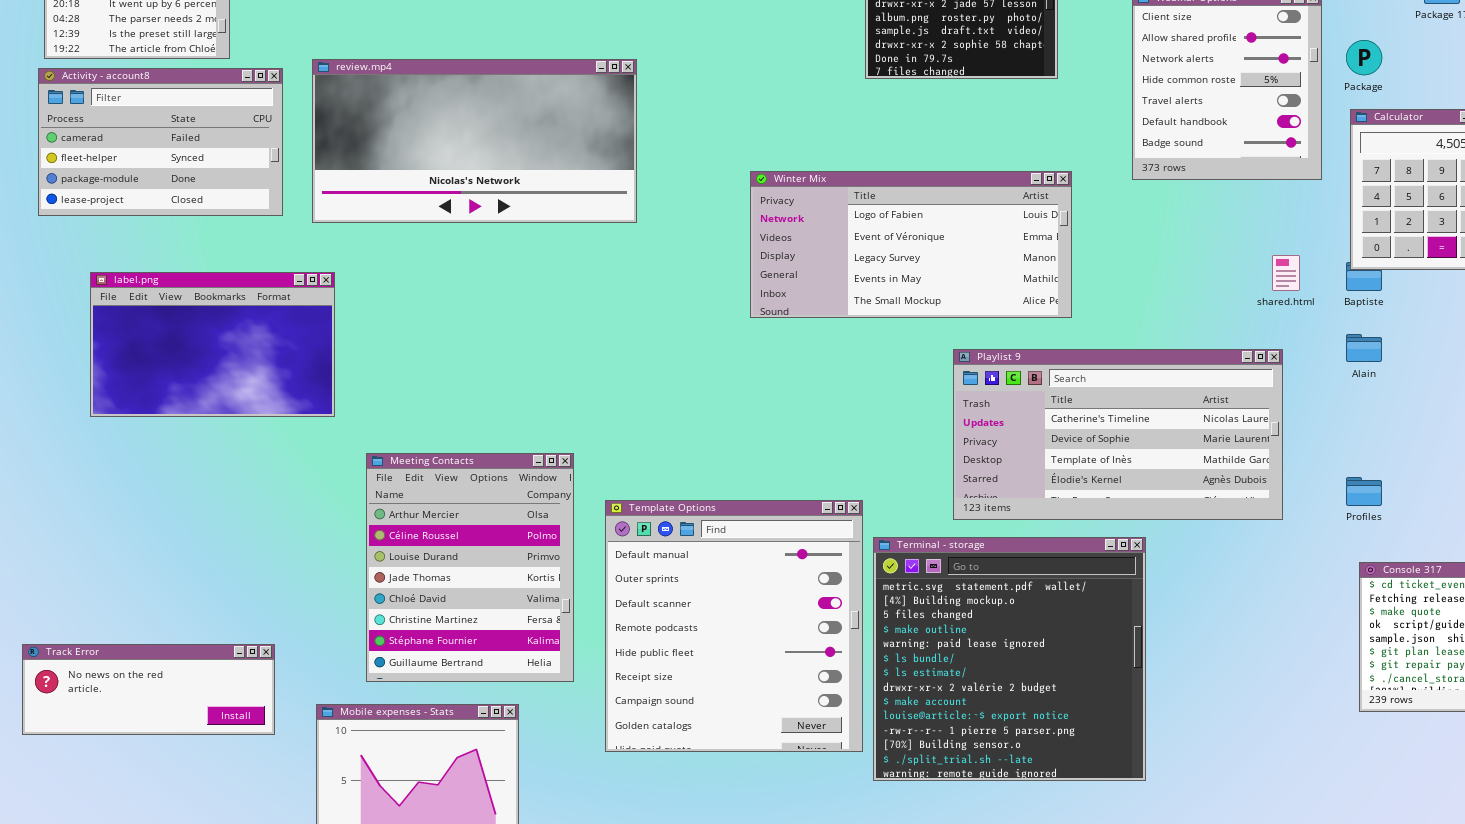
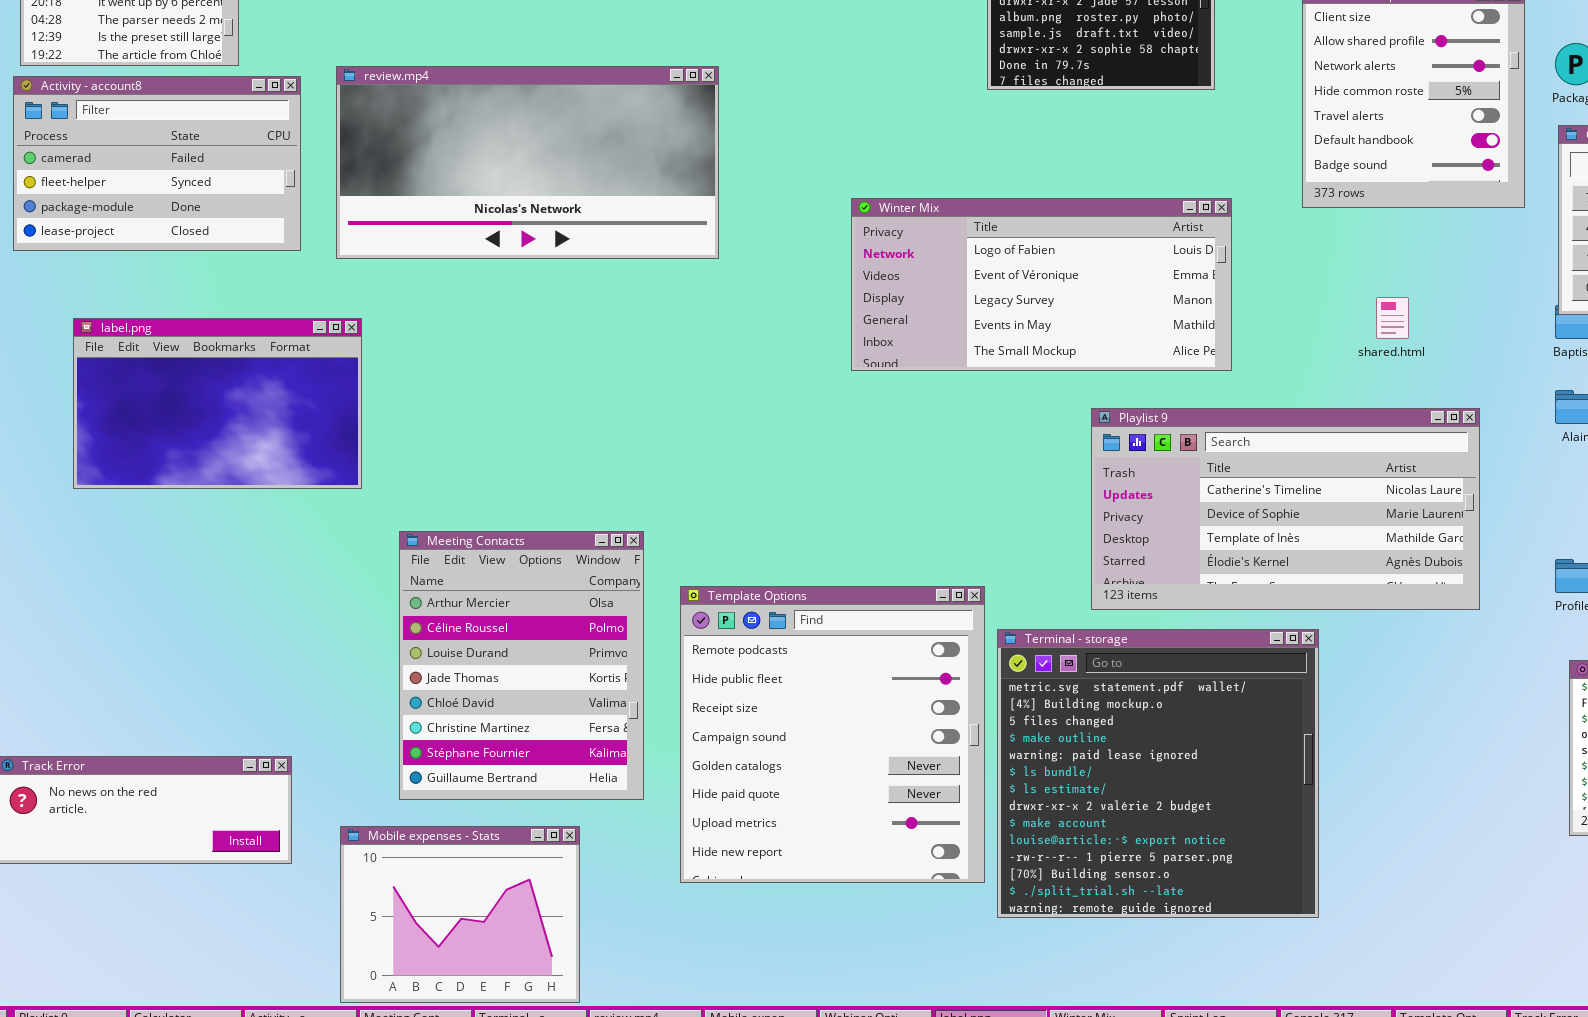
shared.html: [1272,255,1300,291] -> [1376,297,1409,339], moved
Template Options: [605,500,863,752] -> [680,586,985,883], scrolled down 3 rows

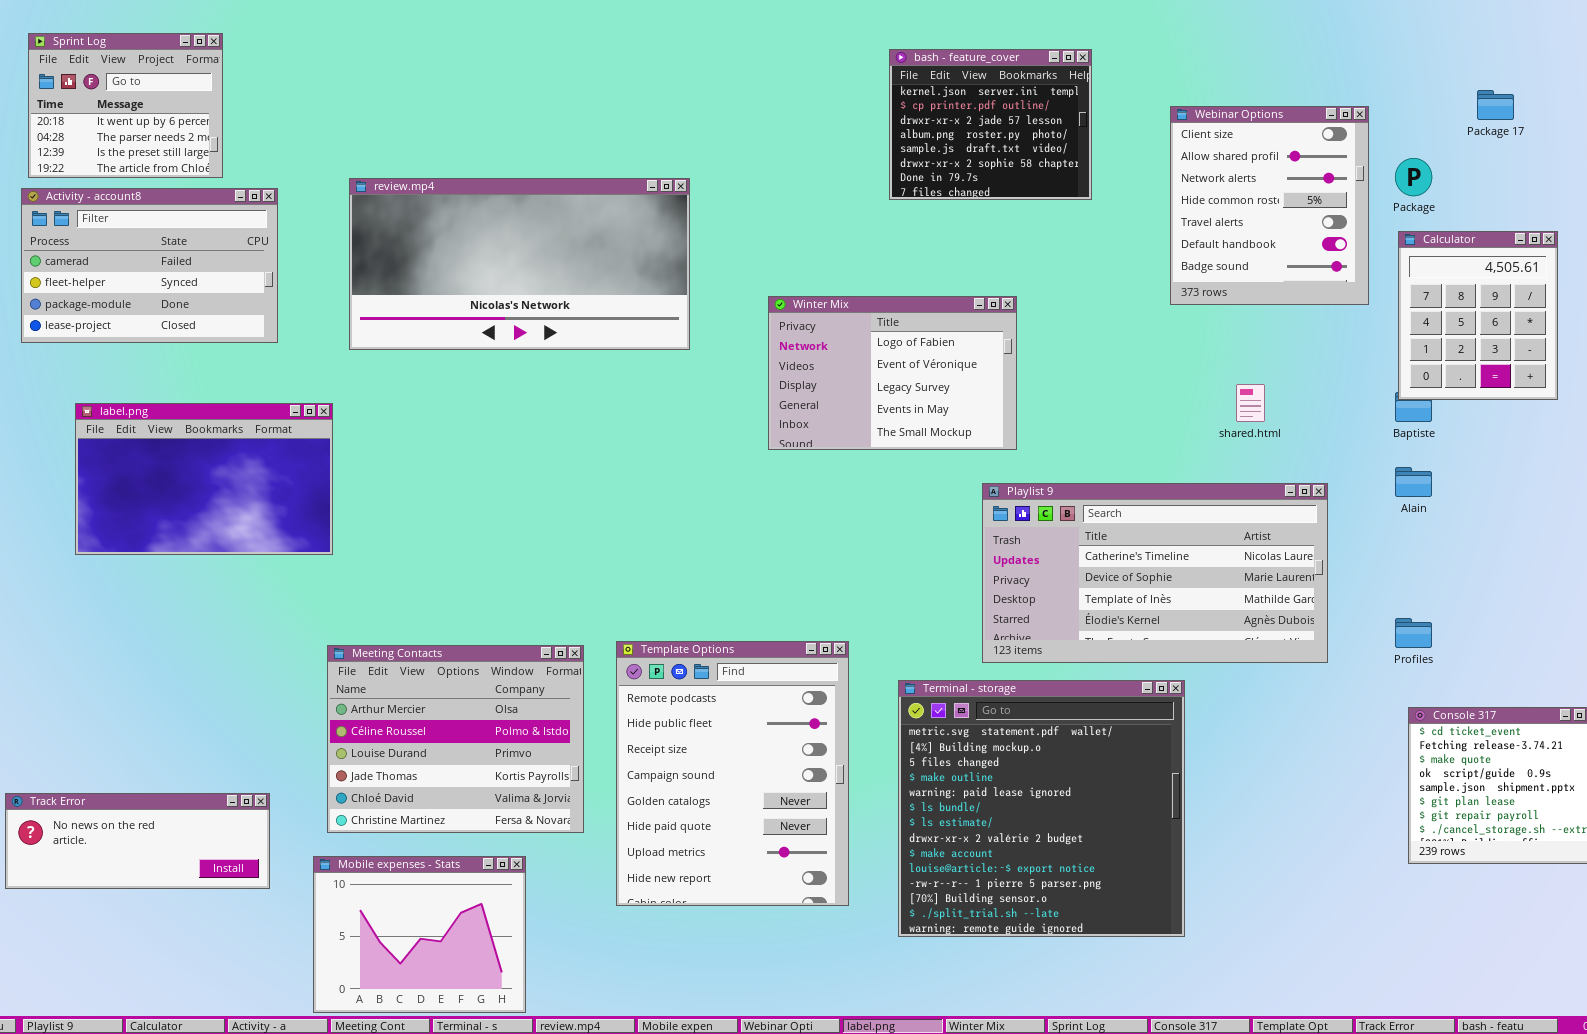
review.mp4: [336,66,719,259] -> [349,178,690,350], moved
Winter Mix: [851,198,1232,371] -> [768,296,1017,450], resized
Meeting Contacts: [399,531,644,800] -> [327,645,584,833], resized
Template Options: [680,586,985,883] -> [616,641,849,906], resized

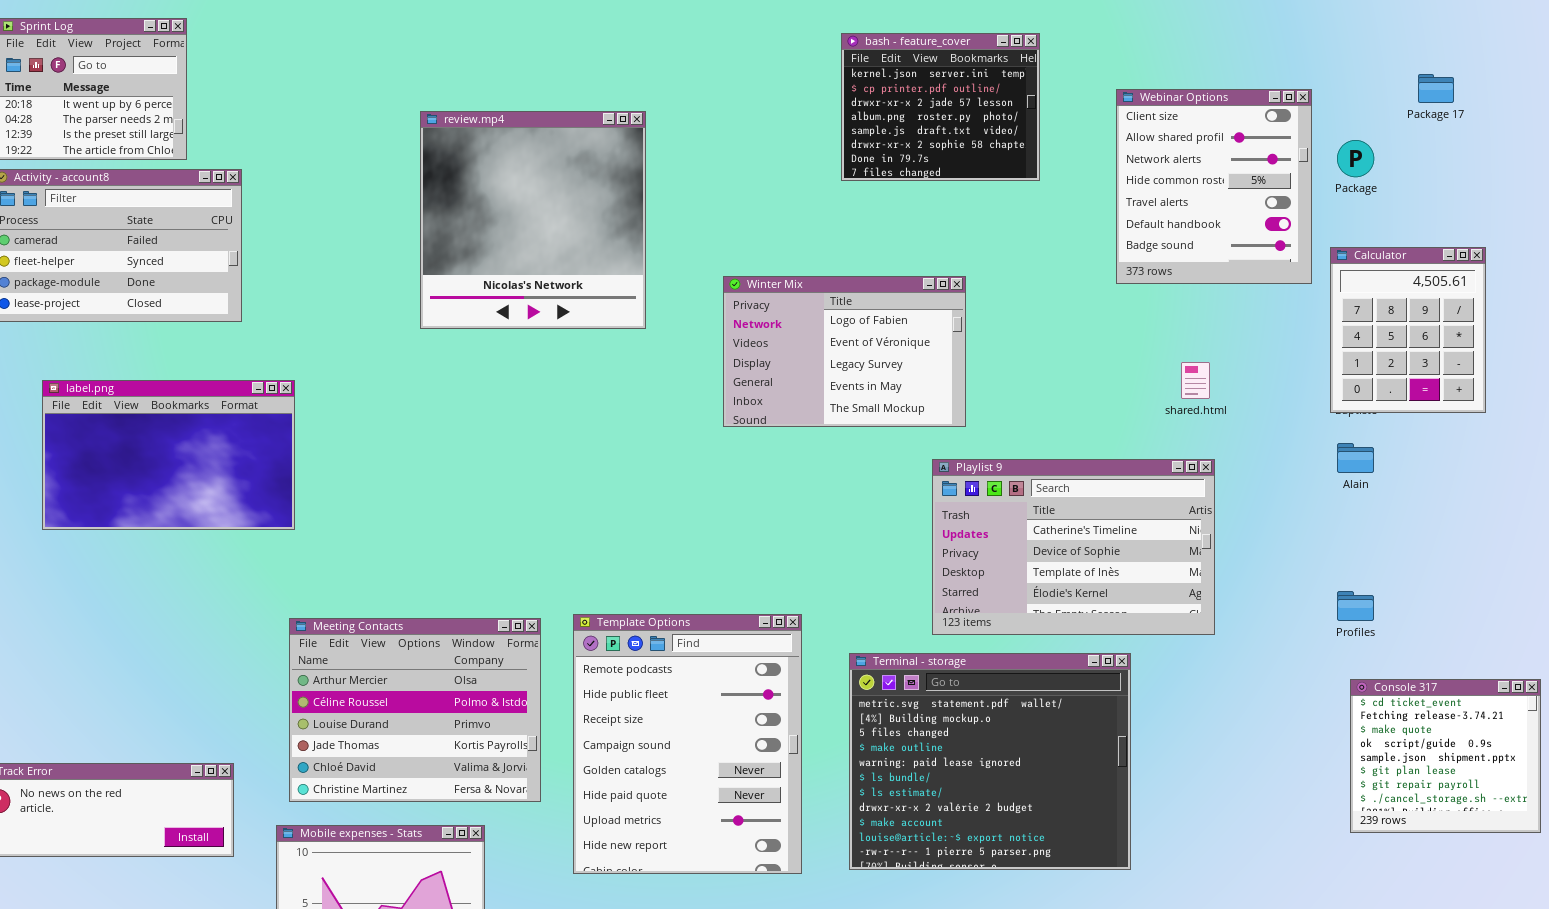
review.mp4: [349,178,690,350] -> [420,111,646,329], resized
Calculator: [1398,231,1558,400] -> [1330,247,1486,413], moved
Playlist 9: [982,483,1328,663] -> [932,459,1215,635], resized
Terminal - storage: [898,680,1185,937] -> [849,653,1131,870], resized

